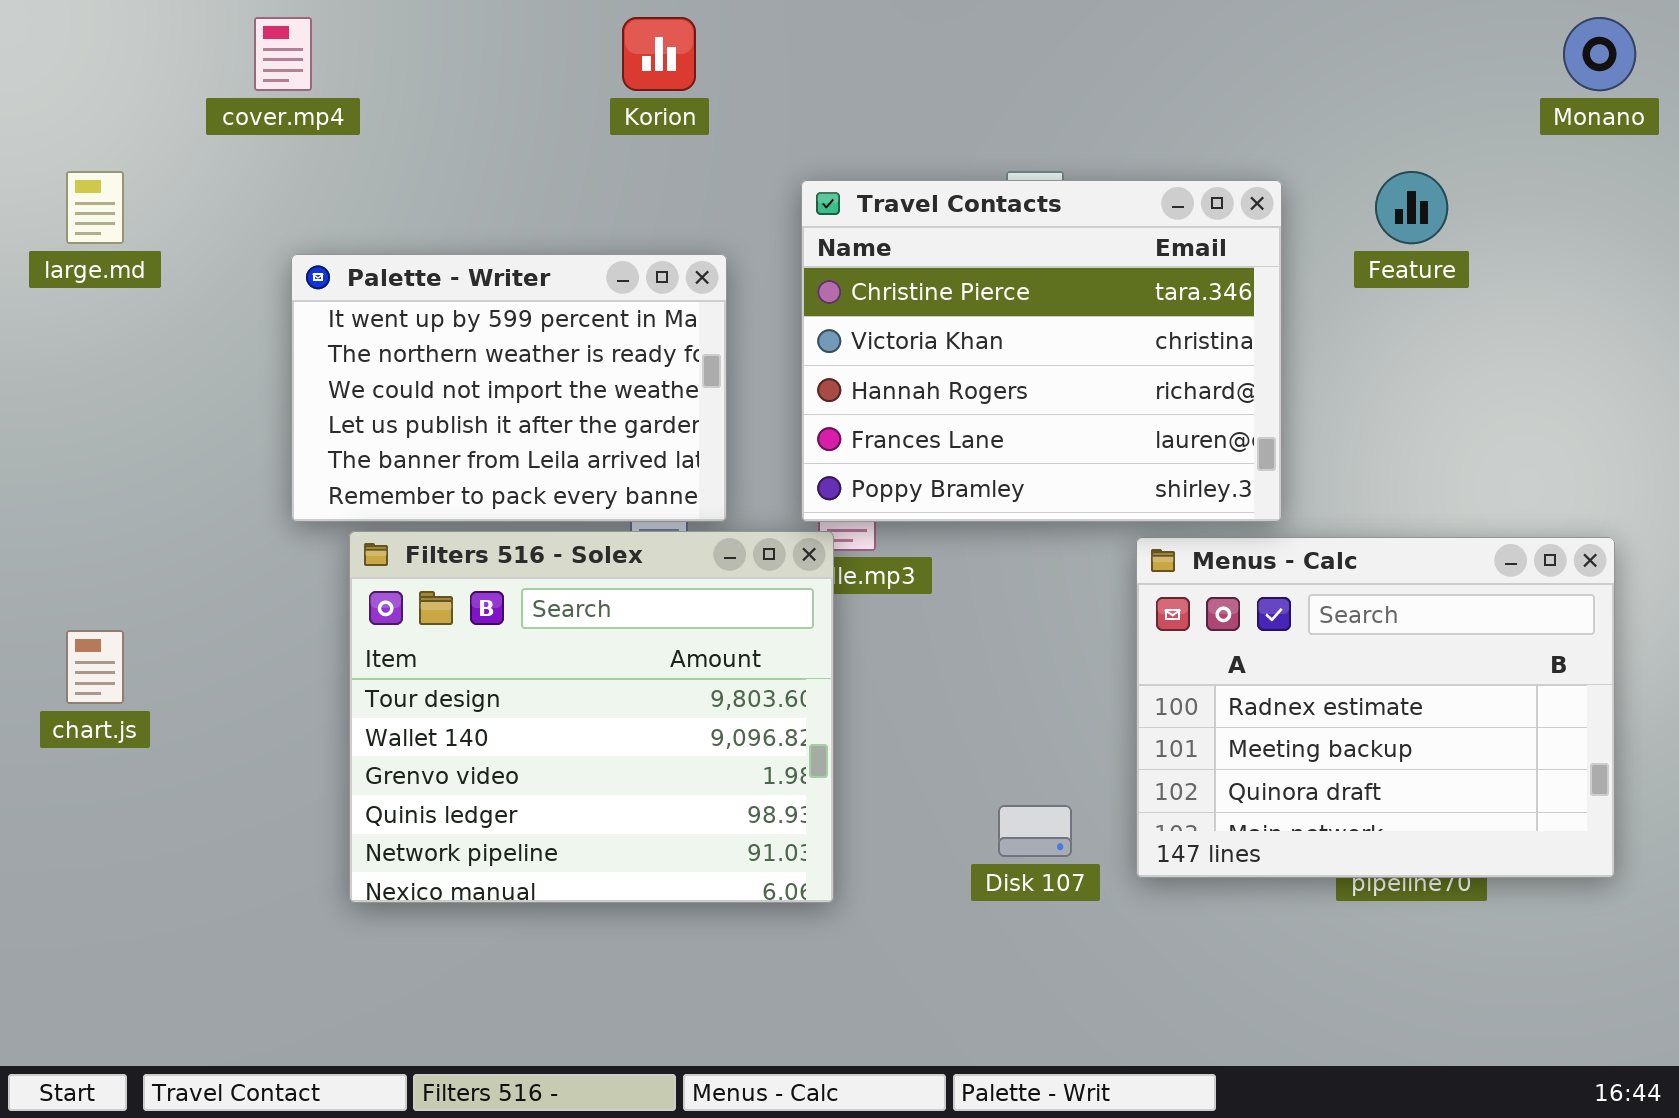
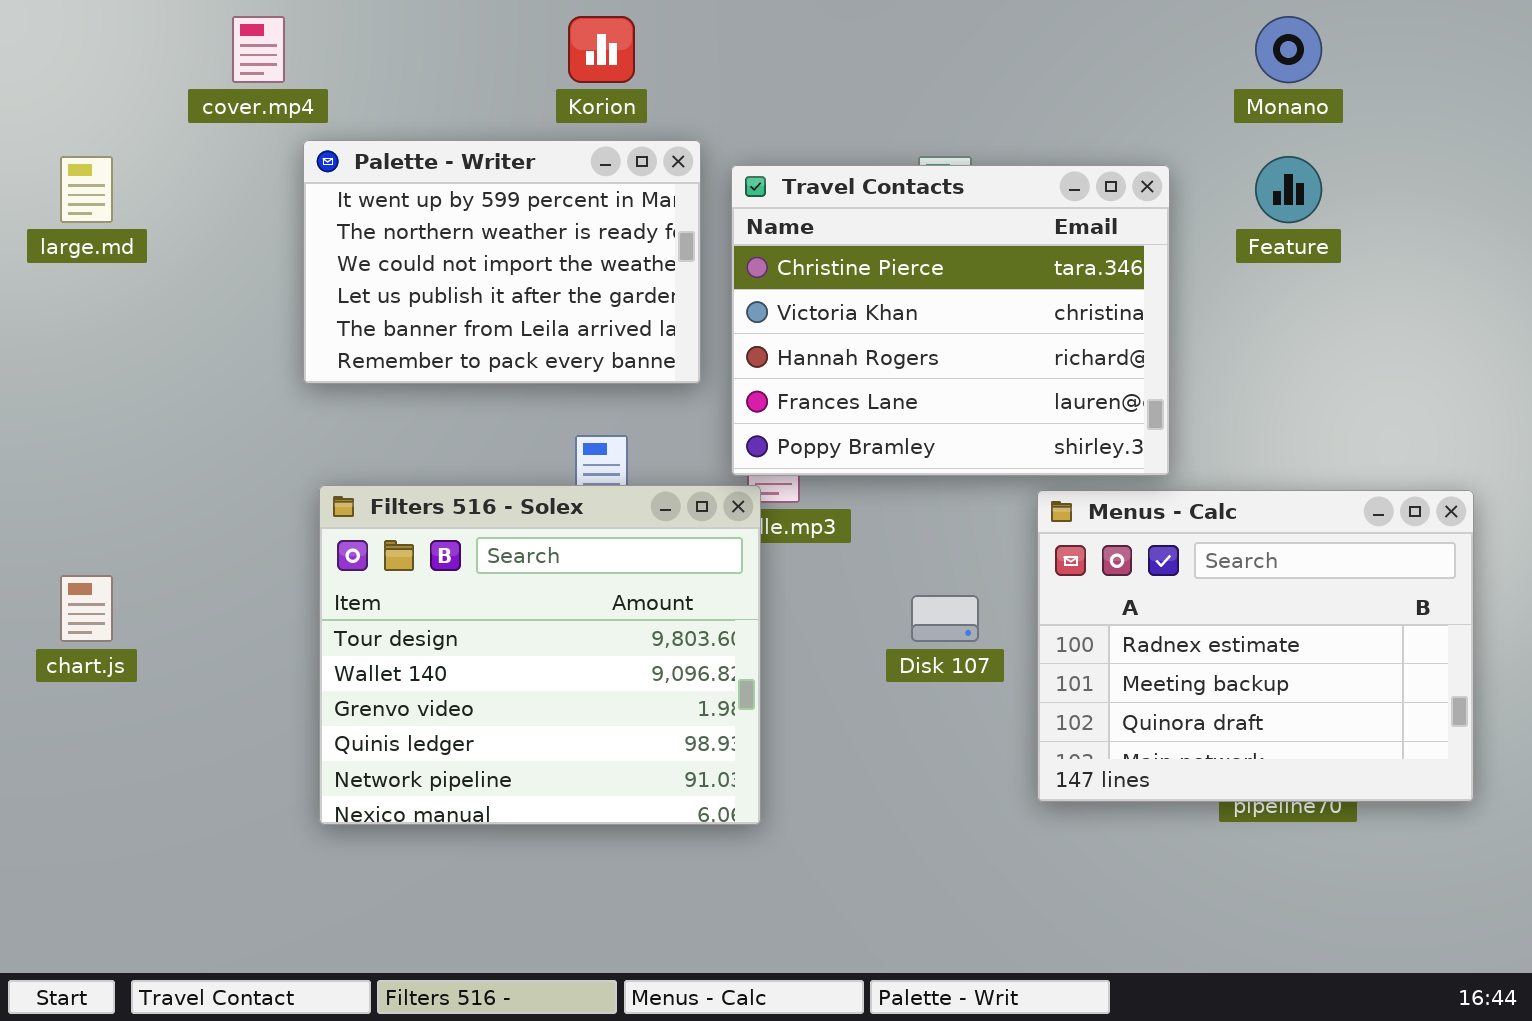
Monano: [1563,17,1636,91] -> [1255,16,1322,83], moved
Palette - Writer: [291,254,727,522] -> [303,140,701,384], moved
Disk 107: [998,805,1072,857] -> [911,595,979,642], moved

